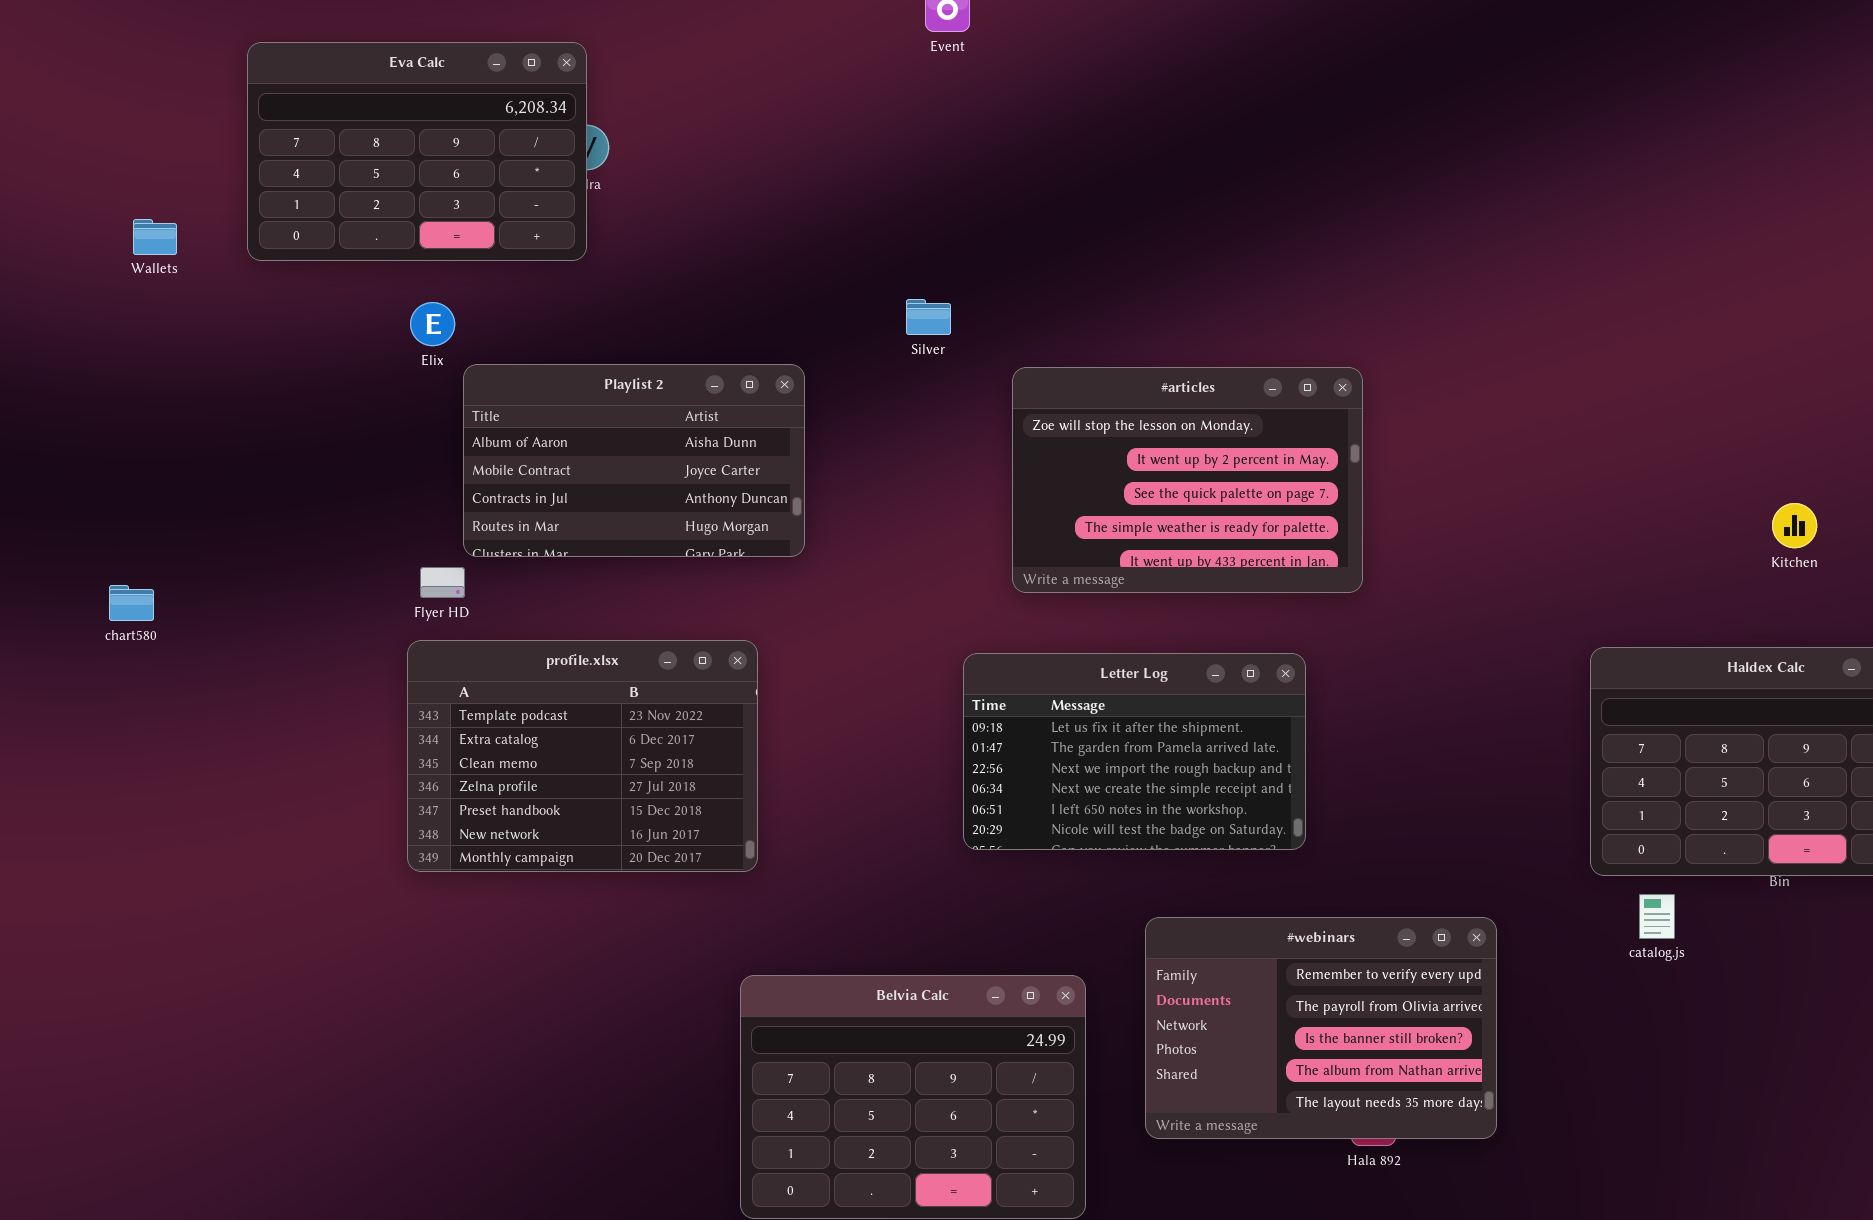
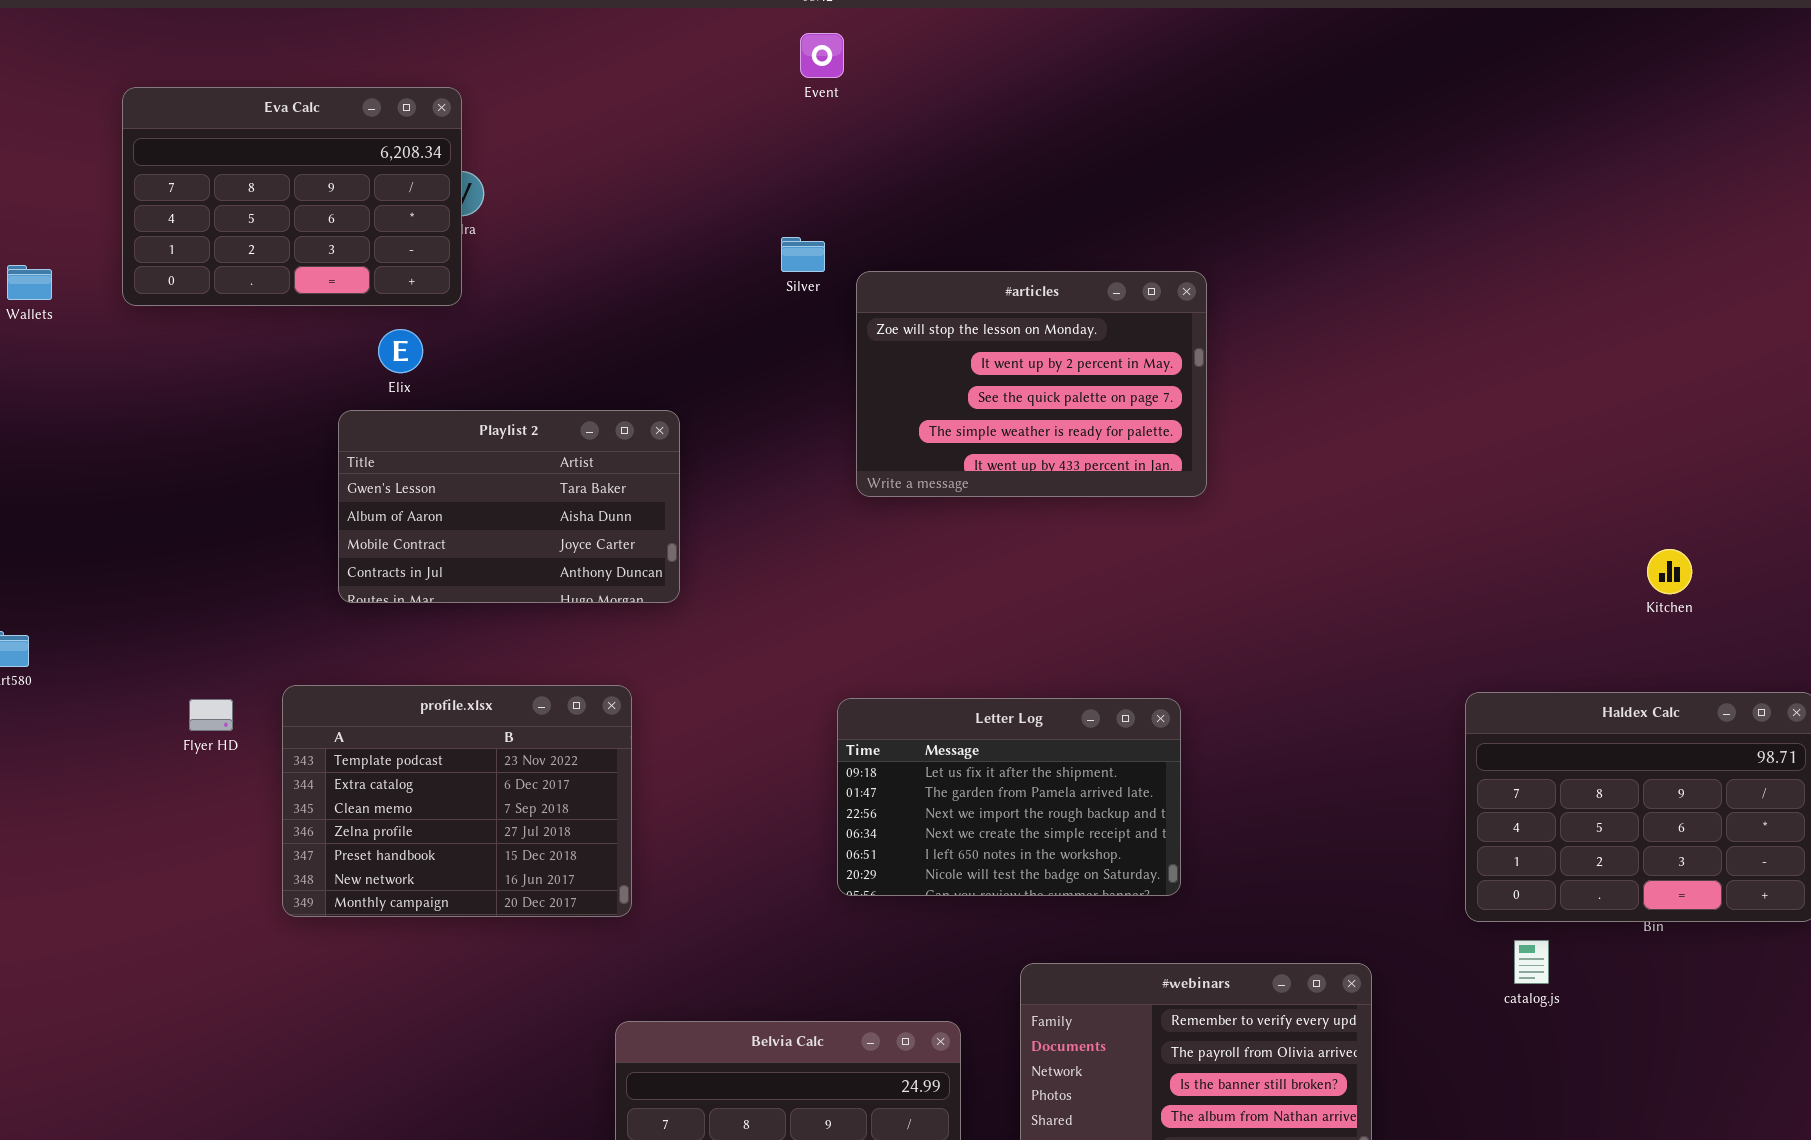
Silver: [906,299,951,335] -> [781,237,825,272], moved
Elix: [410,302,455,346] -> [378,329,423,373], moved
Playlist 2: [463,364,805,557] -> [338,410,680,603], scrolled up 1 row
#articles: [1012,367,1363,593] -> [856,271,1207,497], moved
Flyer HD: [420,567,465,598] -> [189,699,233,731], moved

